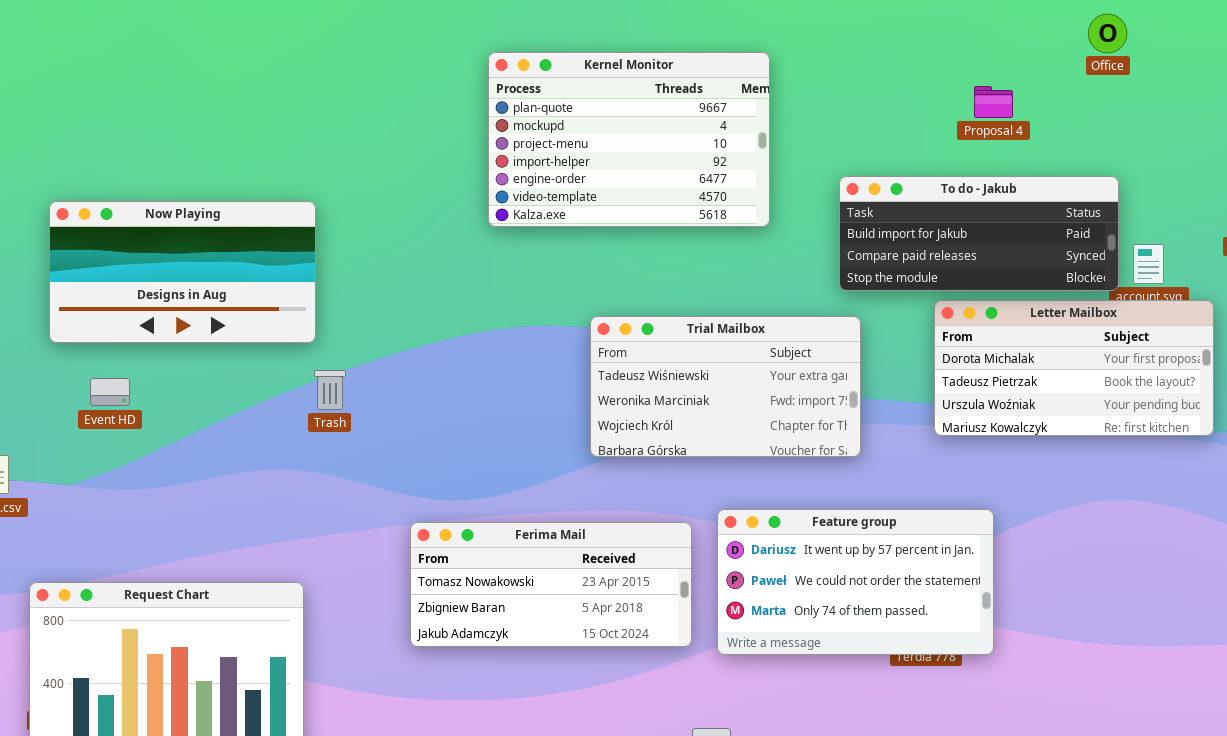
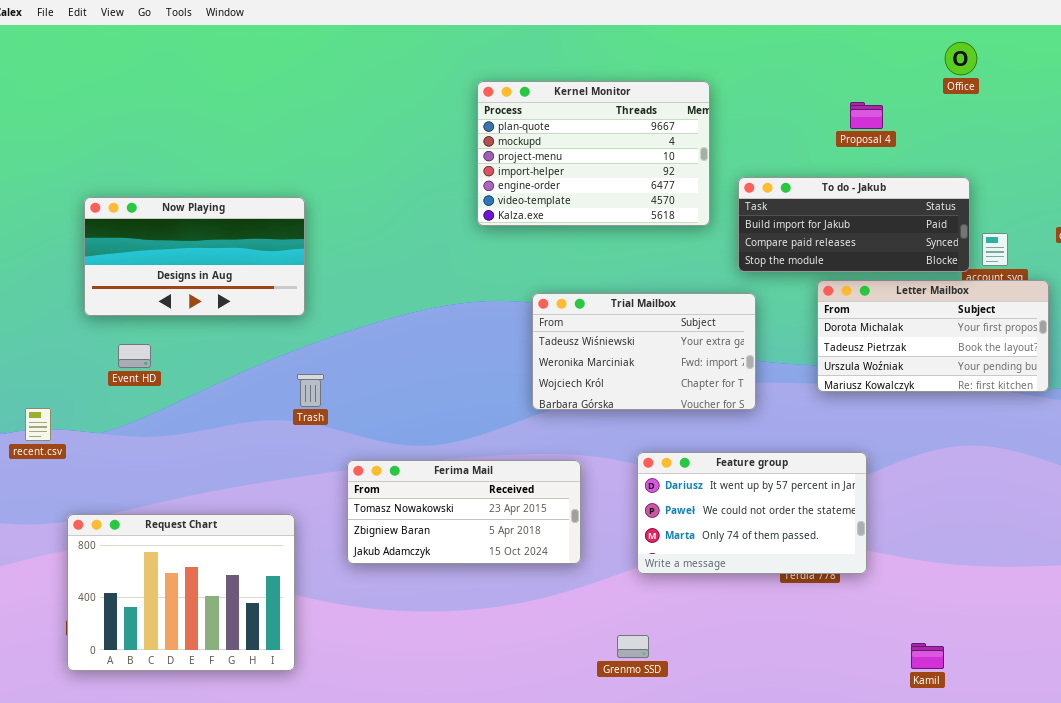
Kernel Monitor: [488,52,770,227] -> [477,81,710,226], moved
Trash: [314,370,346,410] -> [297,374,324,407], moved
Ferima Mail: [410,522,692,647] -> [347,460,581,564], moved

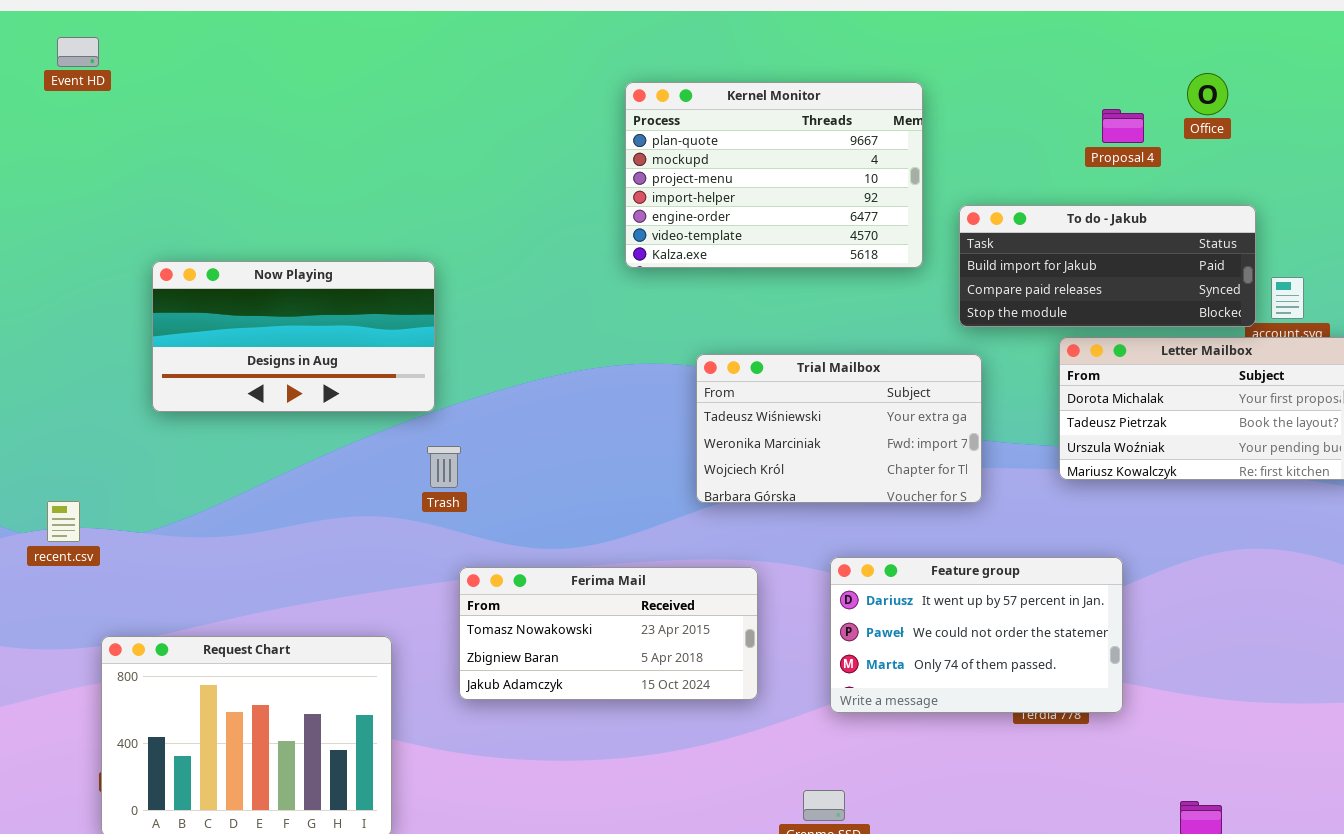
Office: [945,42,977,75] -> [1187,73,1228,115], moved
Now Playing: [84,197,305,316] -> [152,261,435,412], moved
Event HD: [118,344,151,368] -> [57,37,99,67], moved
Trash: [297,374,324,407] -> [427,446,461,488], moved

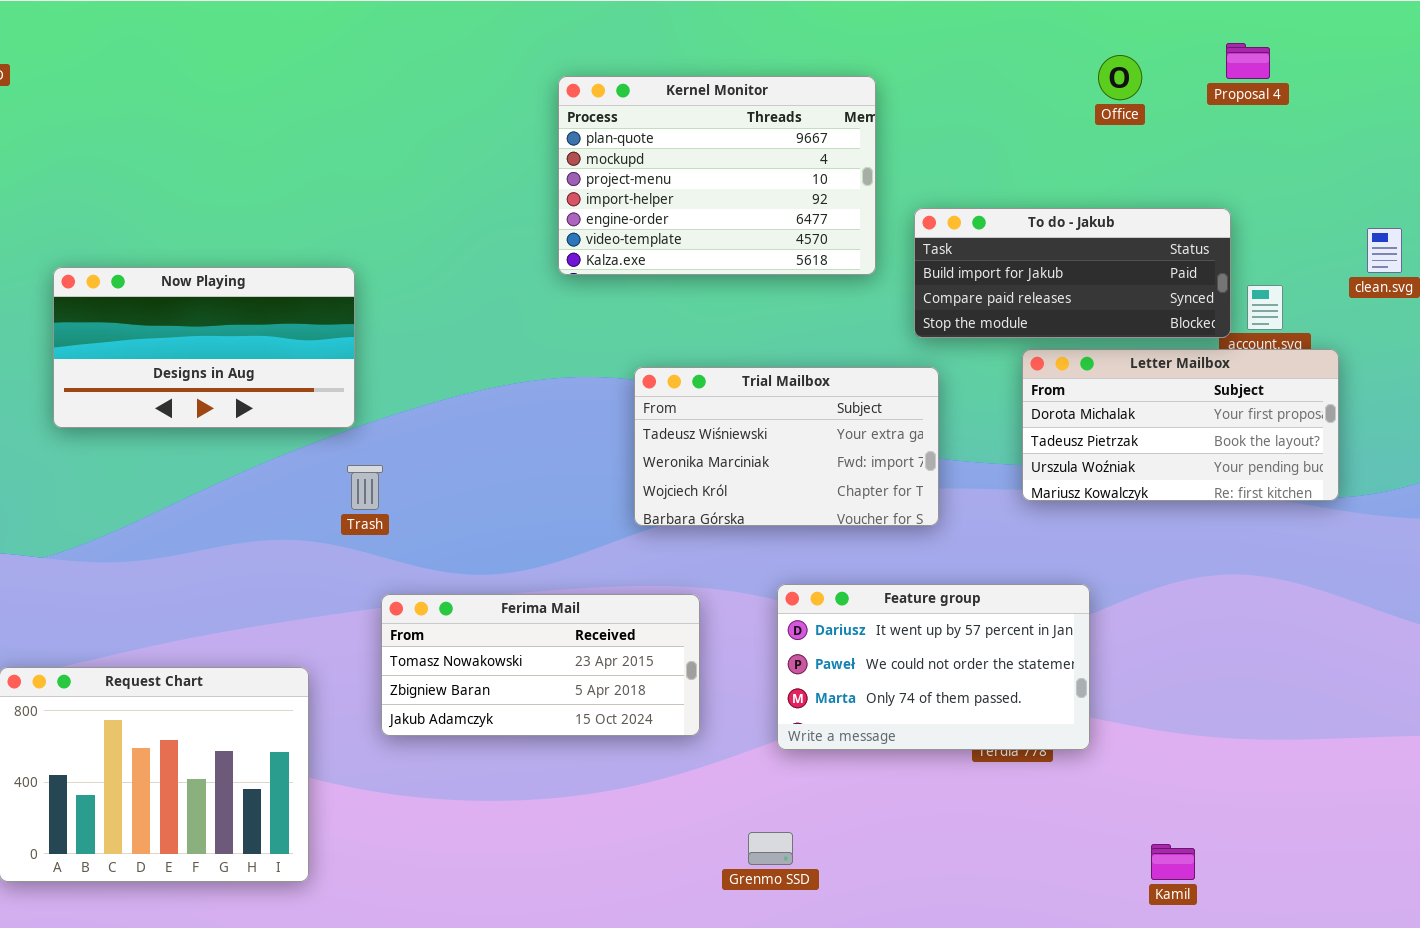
Office: [1187,73,1228,115] -> [1098,55,1142,100], moved
Proposal 4: [1102,109,1144,143] -> [1226,43,1270,79], moved

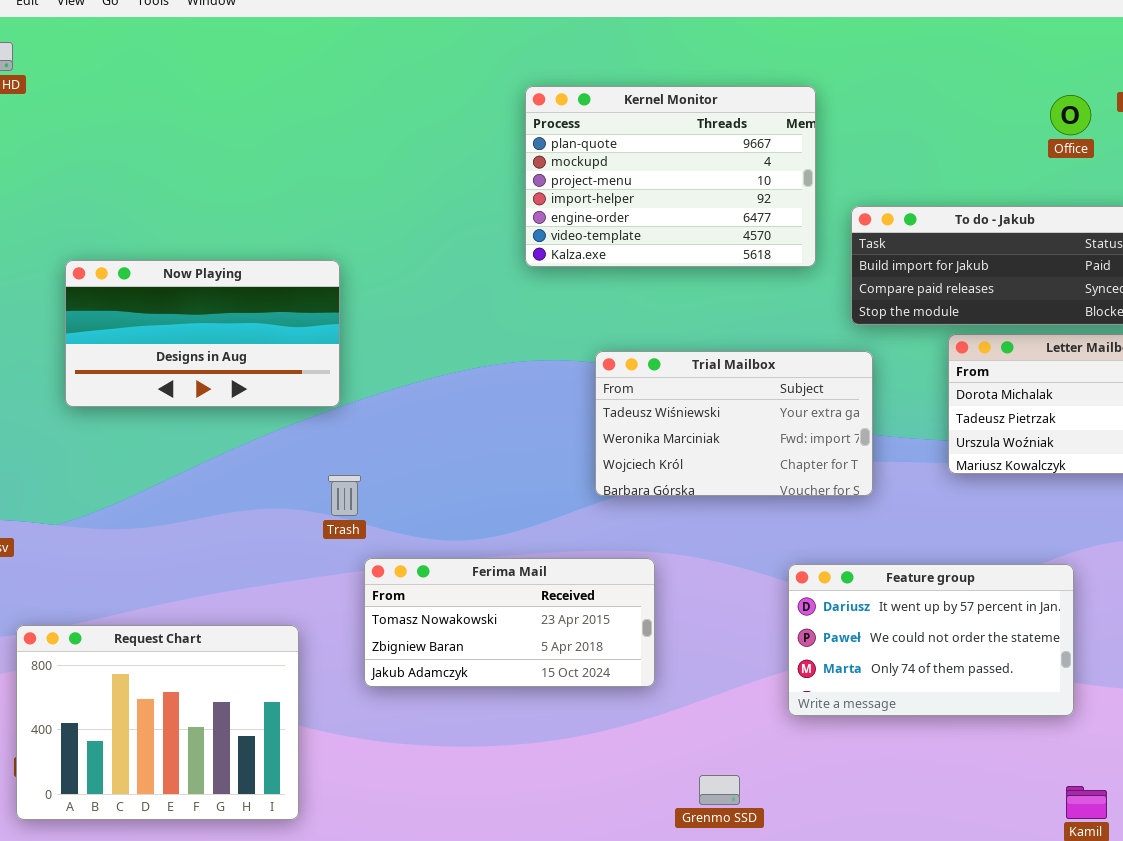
Office: [1098,55,1142,100] -> [1050,95,1091,135], moved
Trash: [347,465,383,510] -> [328,475,361,516], moved
Feature group: [777,584,1090,750] -> [788,564,1074,716], moved

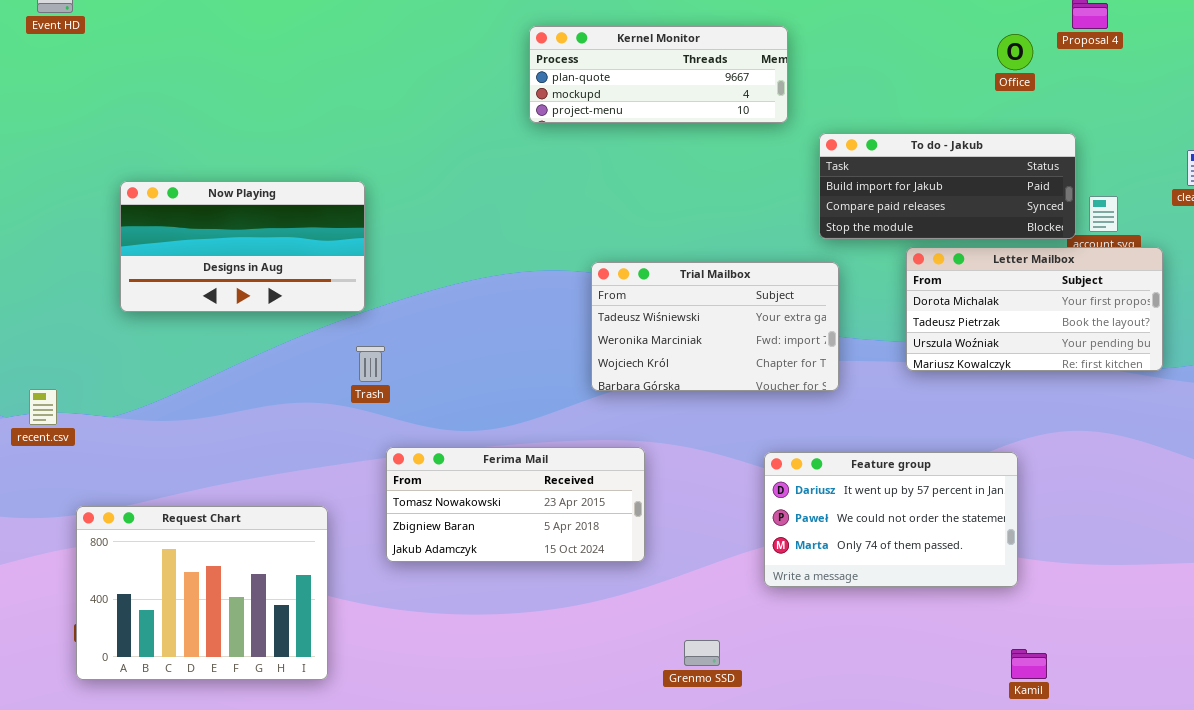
Kernel Monitor: [525,86,816,267] -> [529,26,788,123], resized
Trash: [328,475,361,516] -> [356,346,385,382], moved

